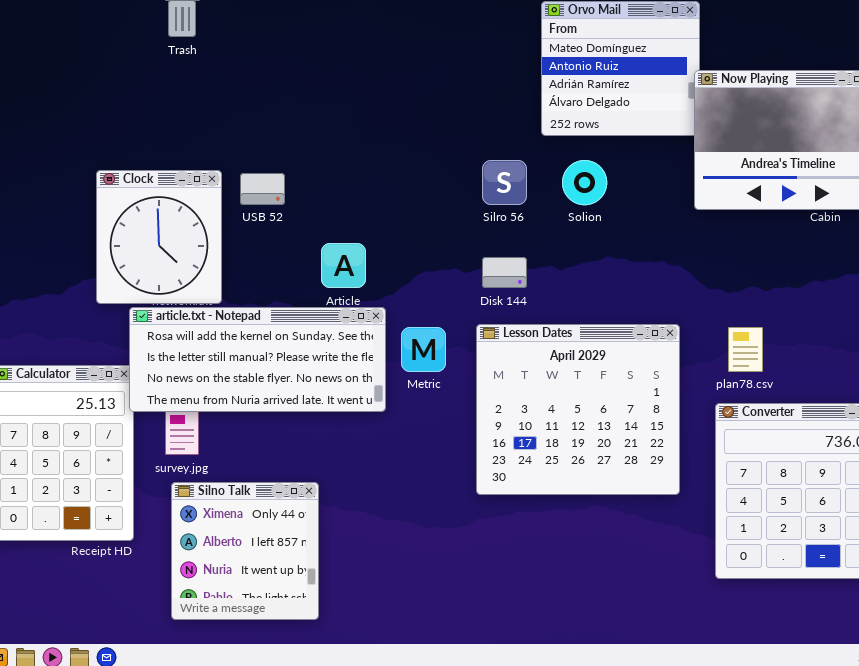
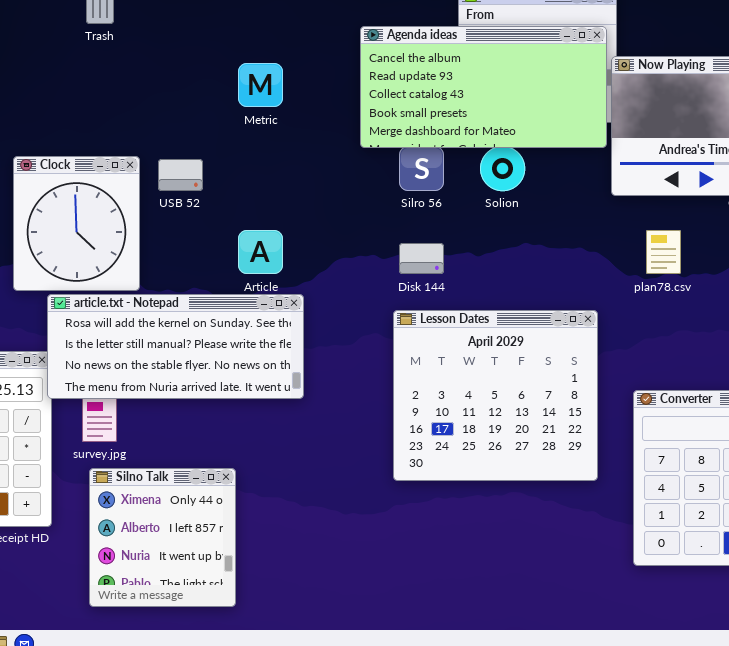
Agenda ideas: none -> [360,26,607,148], opened
Metric: [401,327,446,372] -> [238,63,283,107], moved
plan78.csv: [728,327,763,372] -> [646,230,681,274], moved

